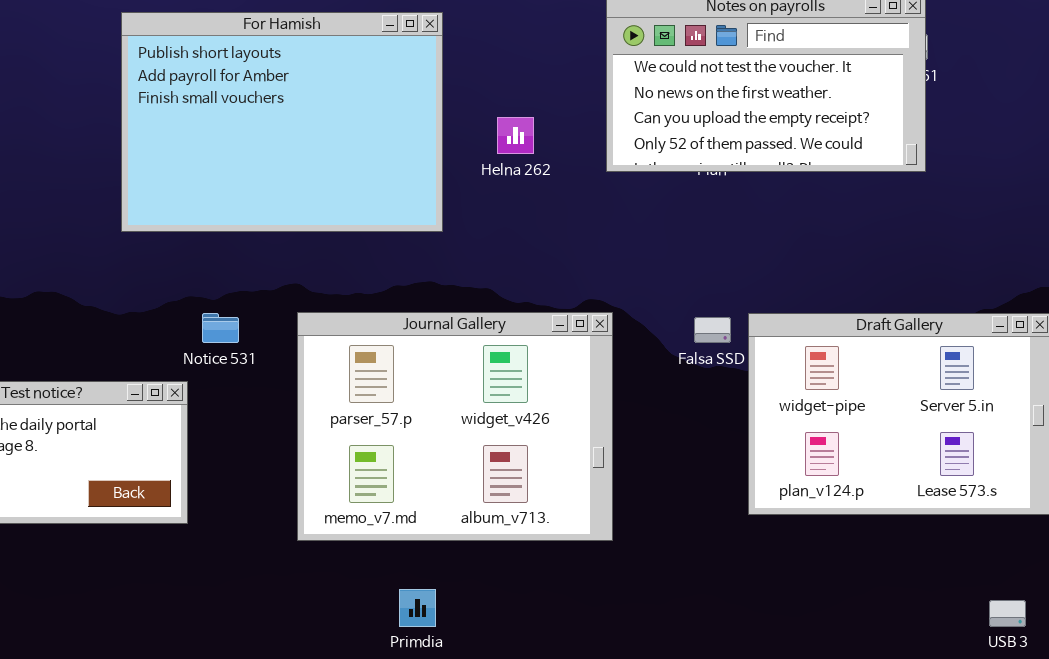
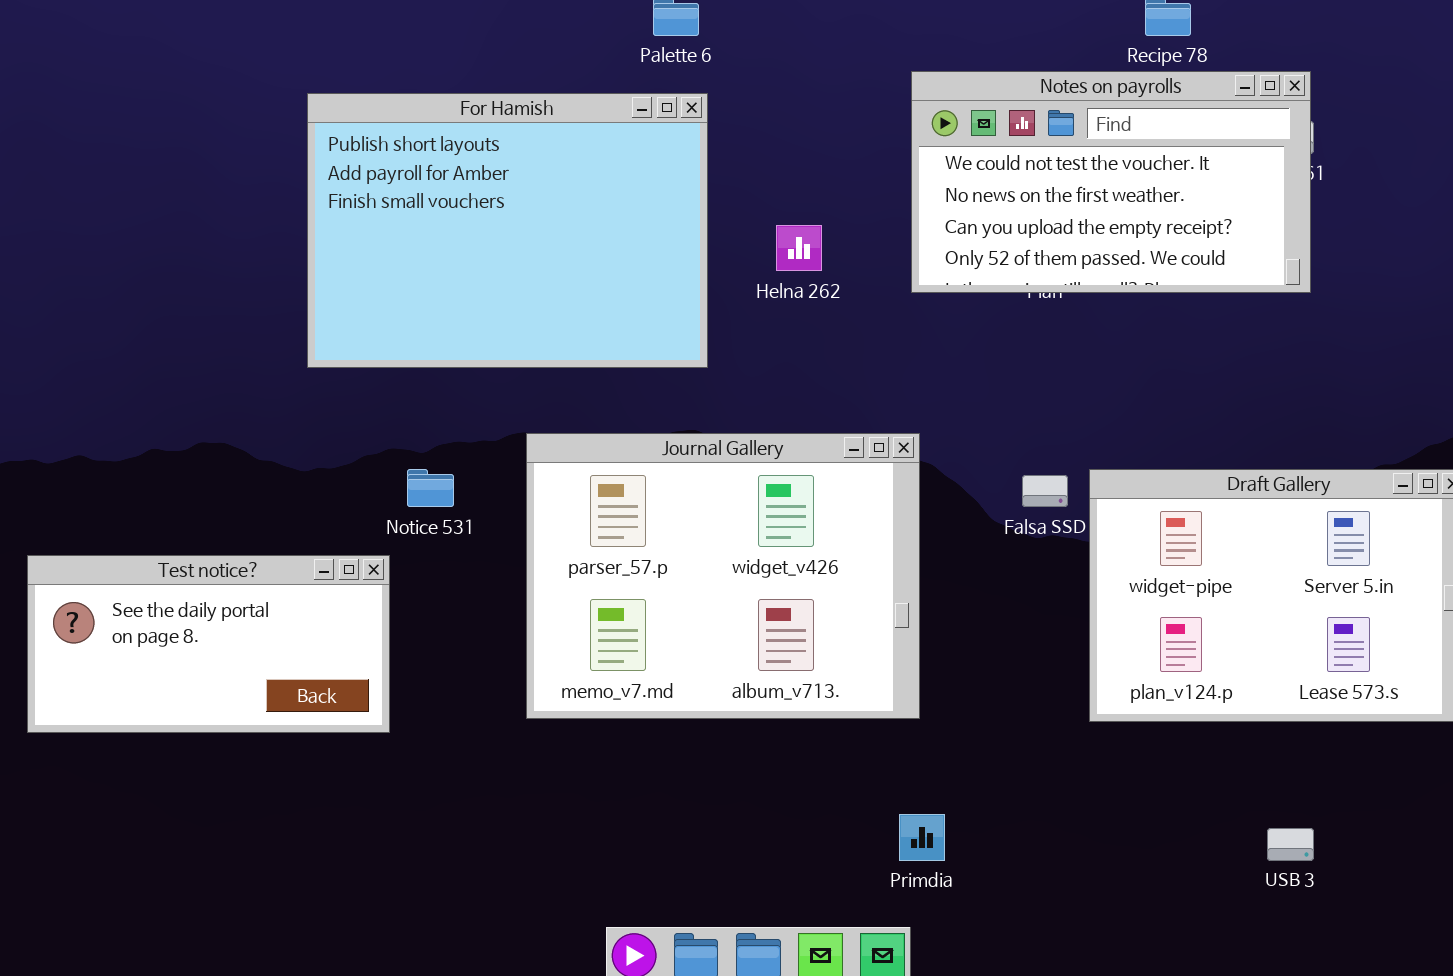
Journal Gallery: [297,312,613,541] -> [526,433,920,719], moved
Primdia: [399,589,436,627] -> [899,814,945,861], moved
USB 3: [989,600,1026,627] -> [1267,828,1314,861], moved

